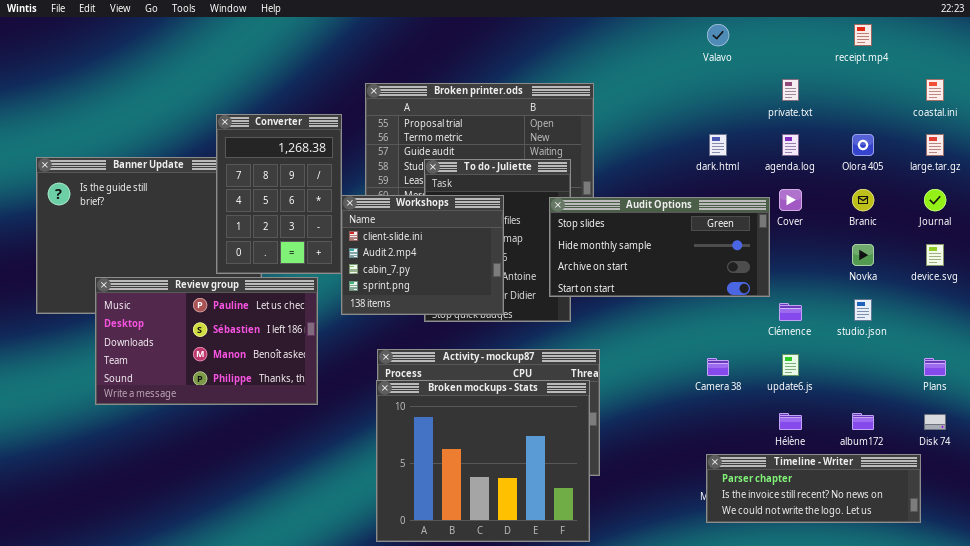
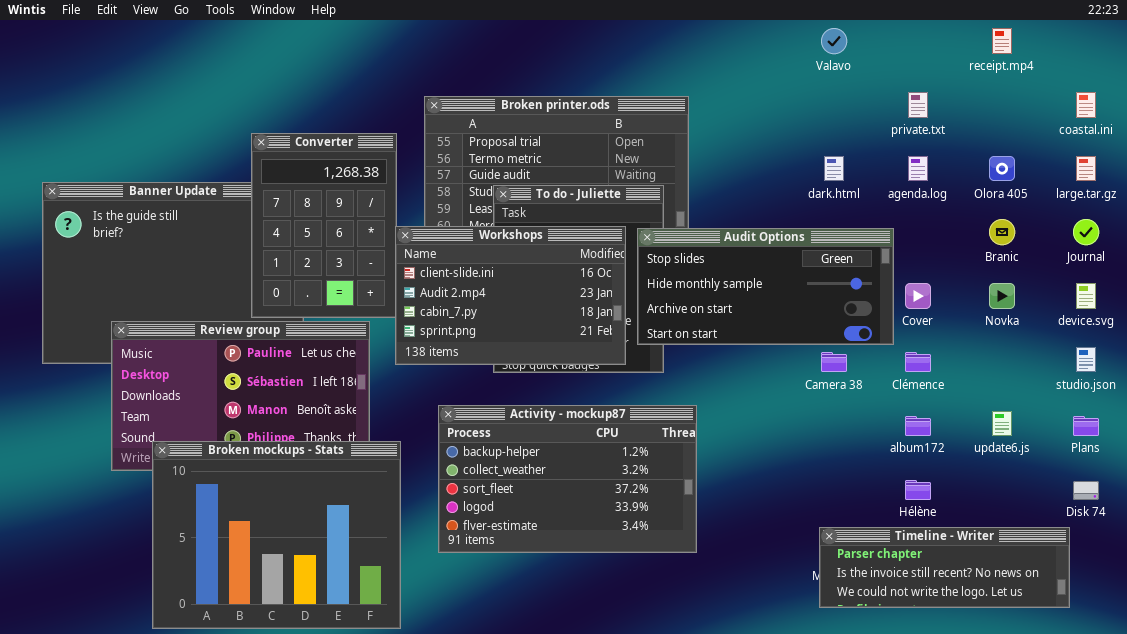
Cover: [779,189,802,211] -> [905,283,931,309], moved
Workshops: [341,195,504,315] -> [395,226,626,365], resized
studio.json: [854,299,872,321] -> [1076,347,1096,372], moved
update6.js: [782,354,799,376] -> [992,411,1012,436], moved
Camera 38: [707,358,729,376] -> [821,352,847,372], moved
Broken mockups - Stats: [376,380,590,542] -> [152,441,401,629], moved
album172: [852,413,874,430] -> [905,416,931,436], moved

